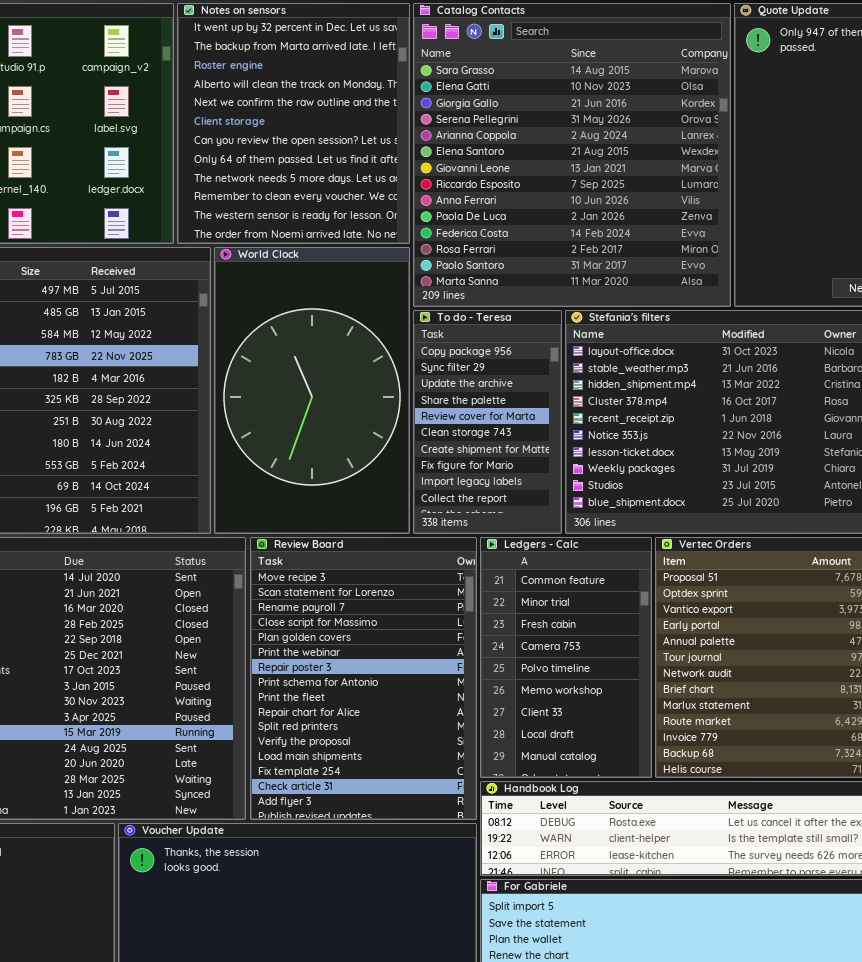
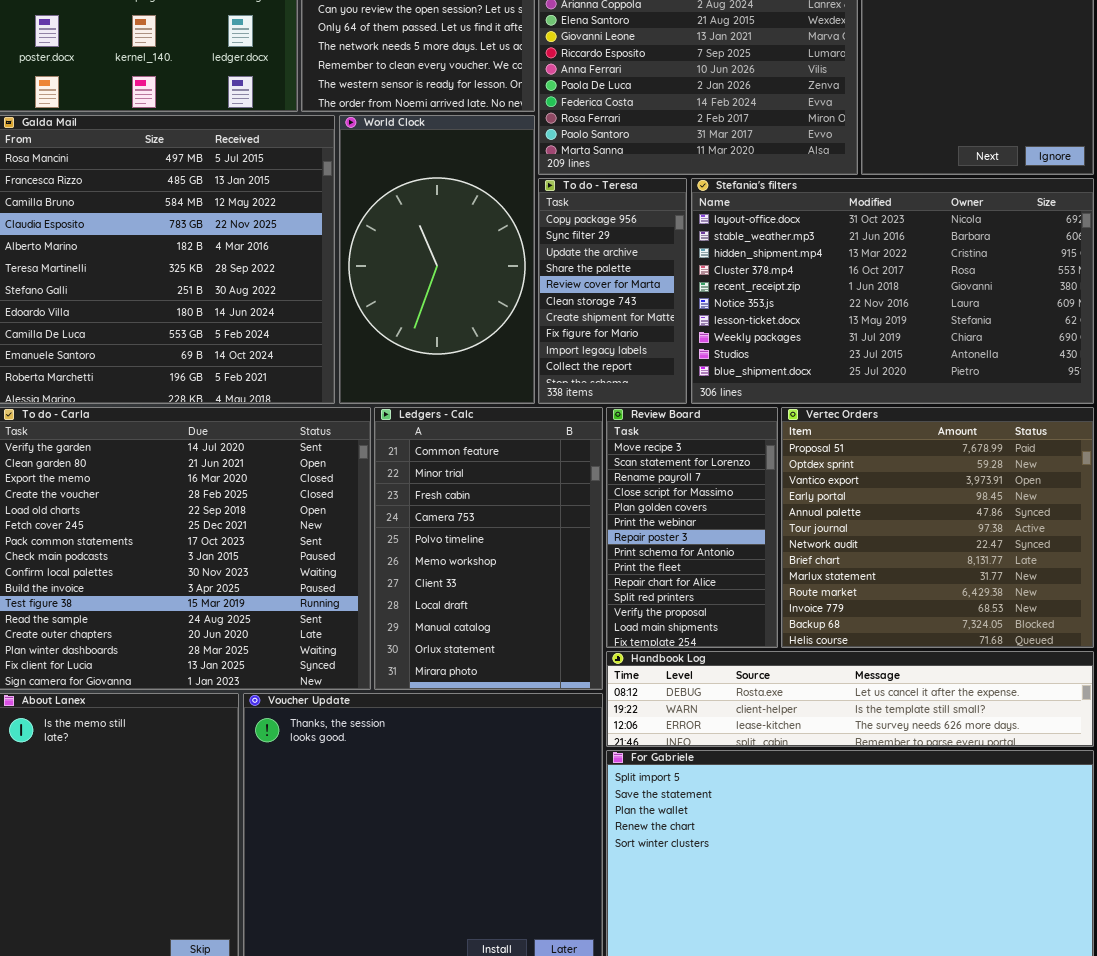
Review Board: [250,537,477,820] -> [606,407,778,648], moved, resized
Ledgers - Calc: [480,537,652,778] -> [374,407,603,690], moved, resized

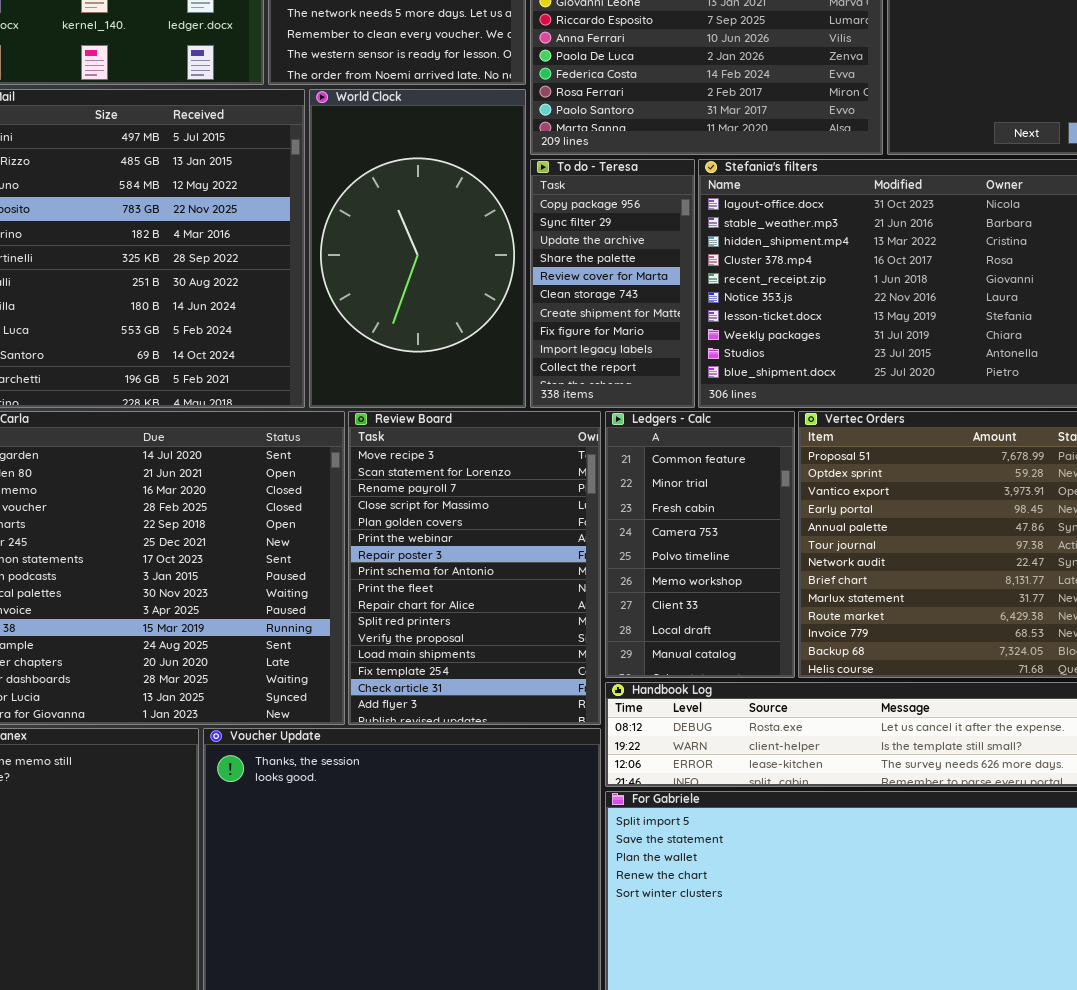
Ledgers - Calc: [374,407,603,690] -> [605,411,795,678], moved, resized
Review Board: [606,407,778,648] -> [348,411,601,725], moved, resized

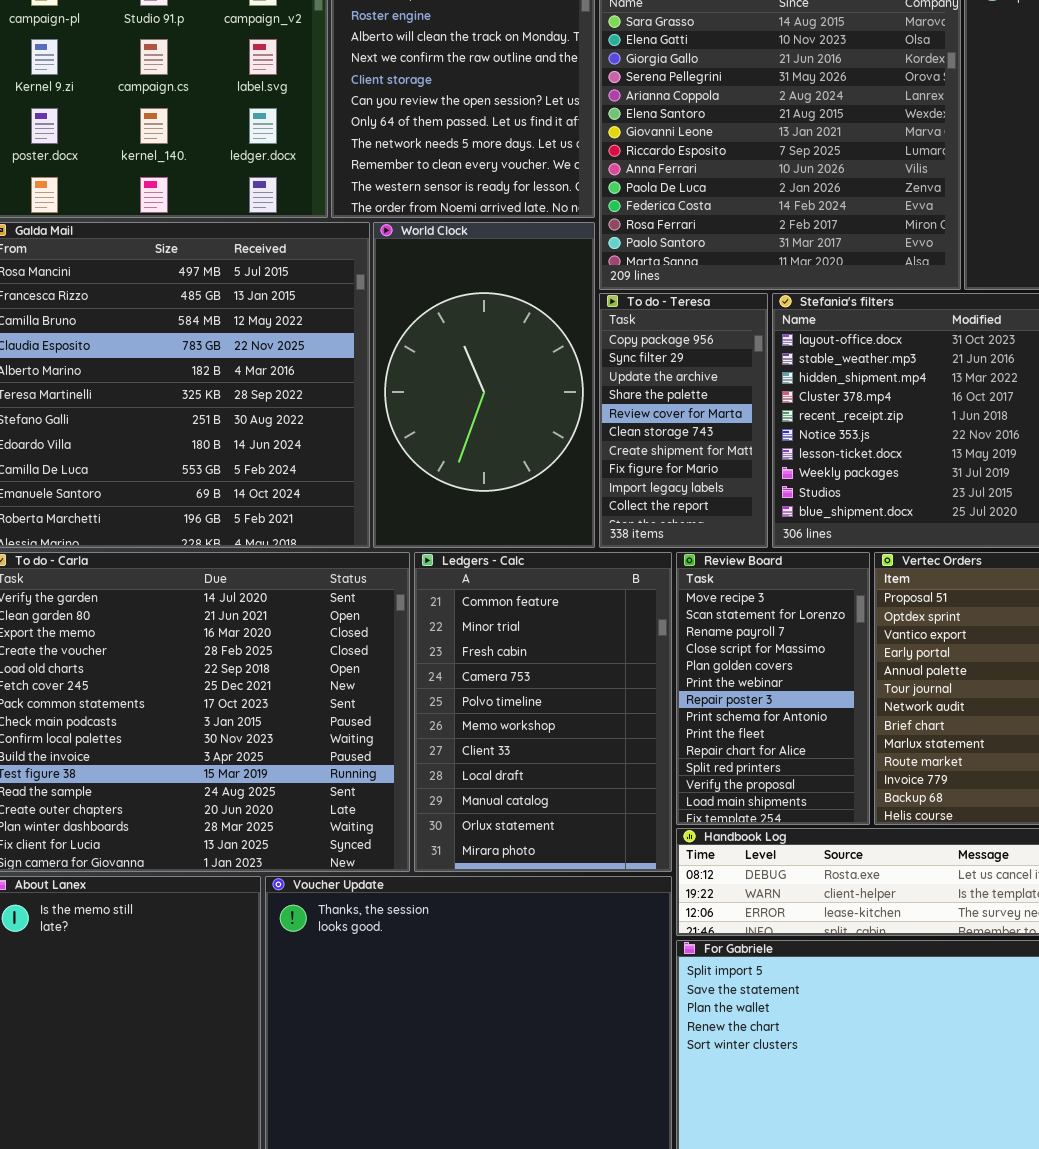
Review Board: [348,411,601,725] -> [676,552,870,825], moved, resized
Ledgers - Calc: [605,411,795,678] -> [414,552,672,872], moved, resized

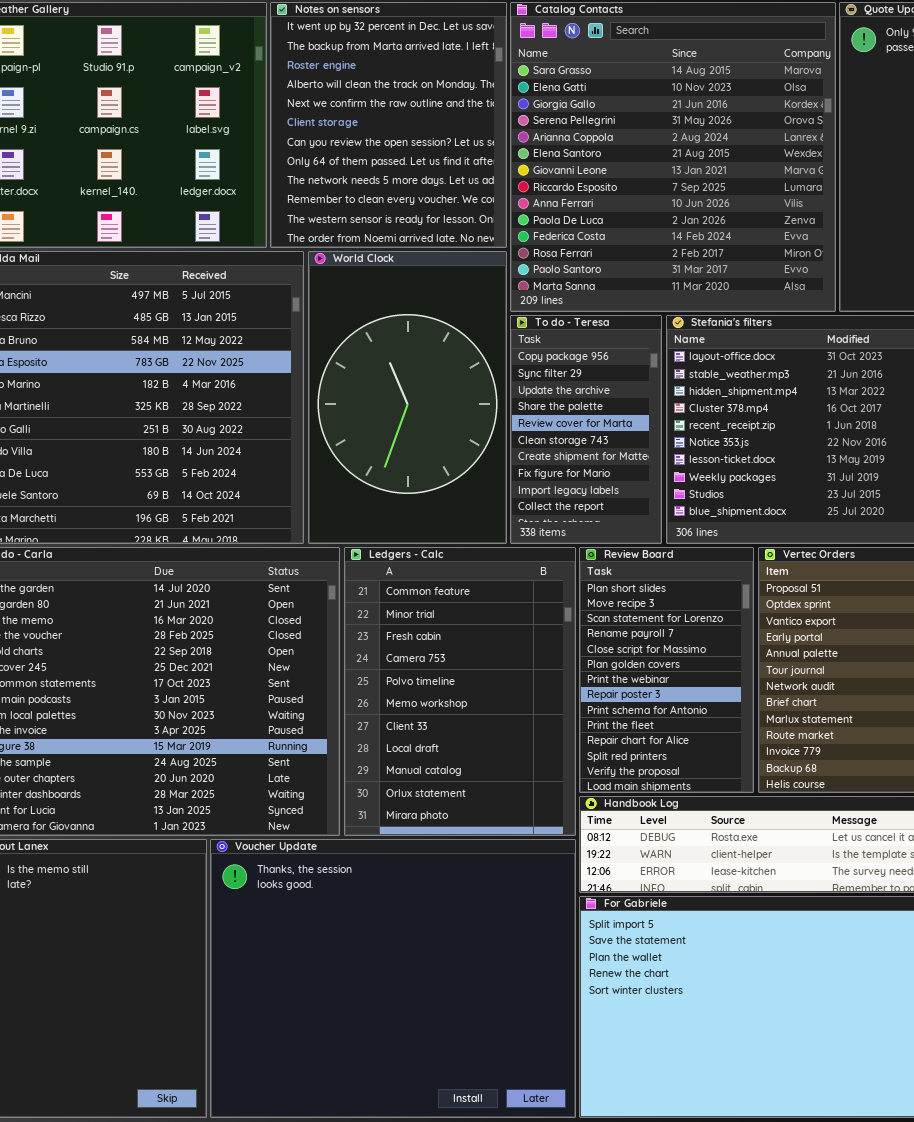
Review Board: [676,552,870,825] -> [579,547,754,793], scrolled up 1 row

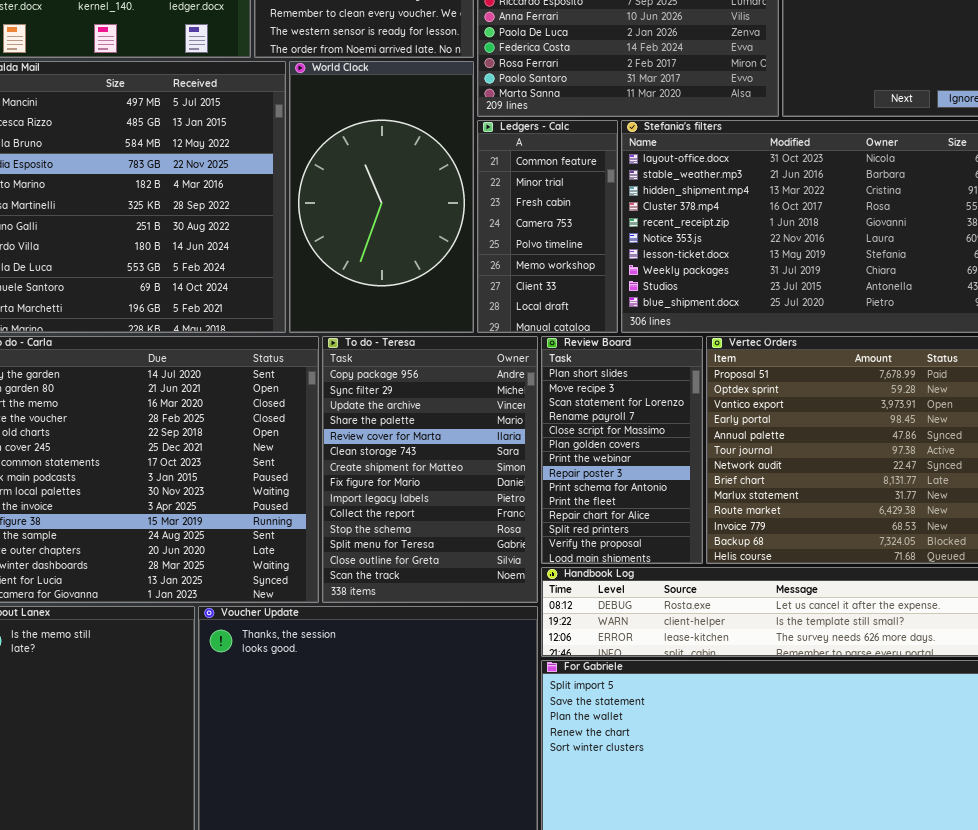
To do - Teresa: [510,315,662,544] -> [322,336,538,603], moved, resized
Ledgers - Calc: [344,547,576,836] -> [477,120,618,333], moved, resized

